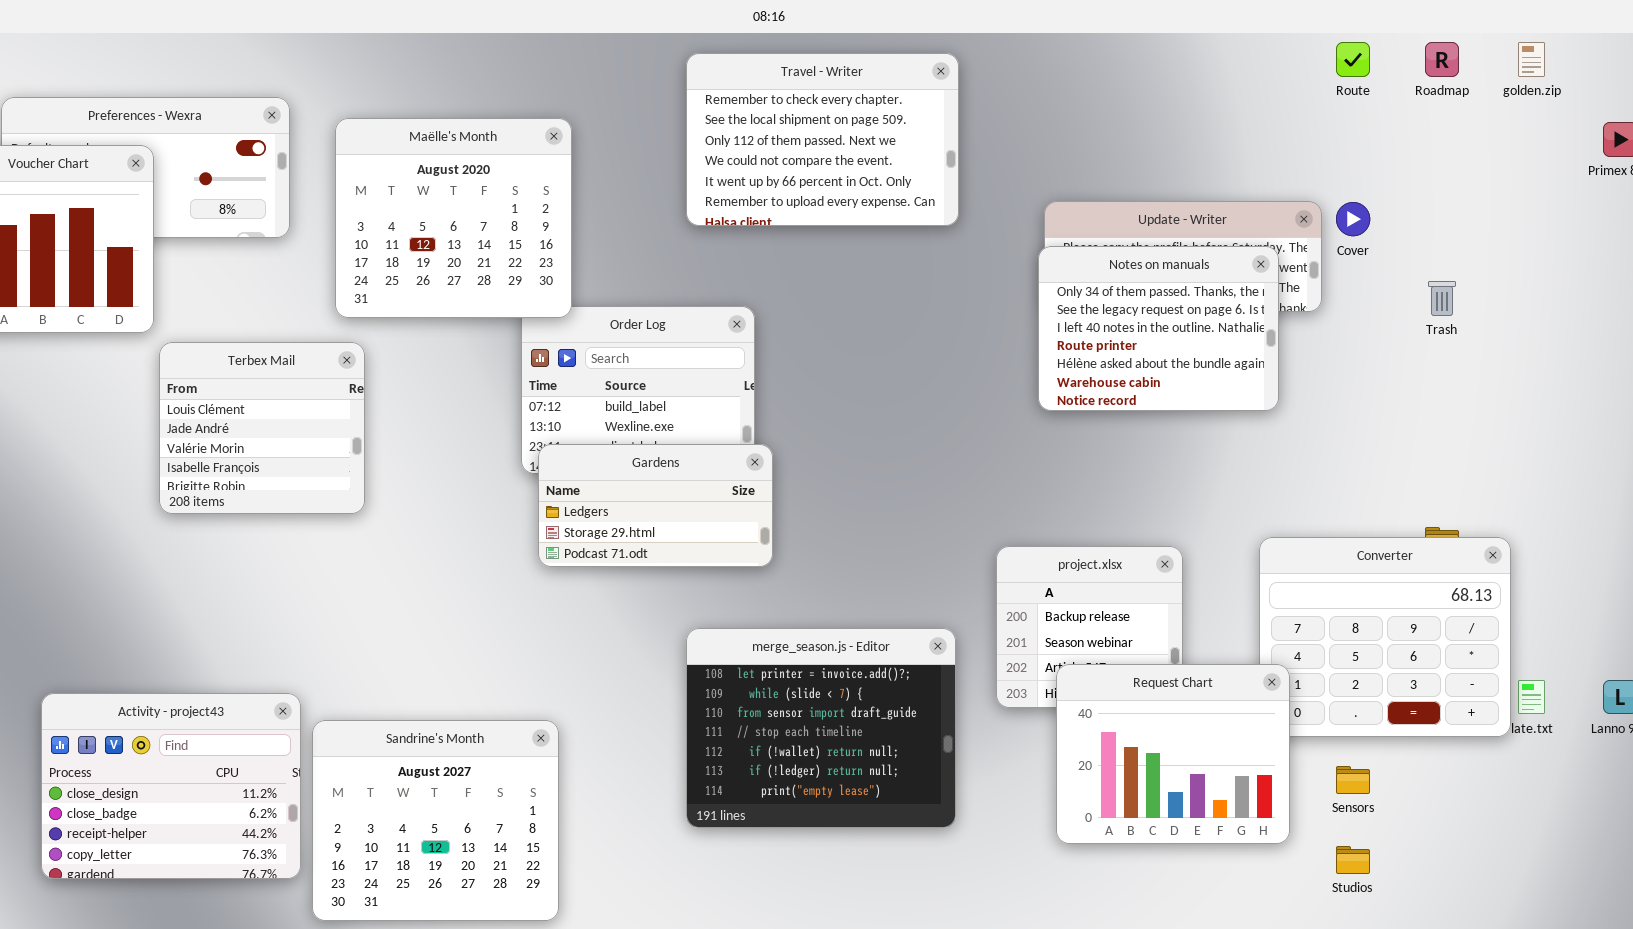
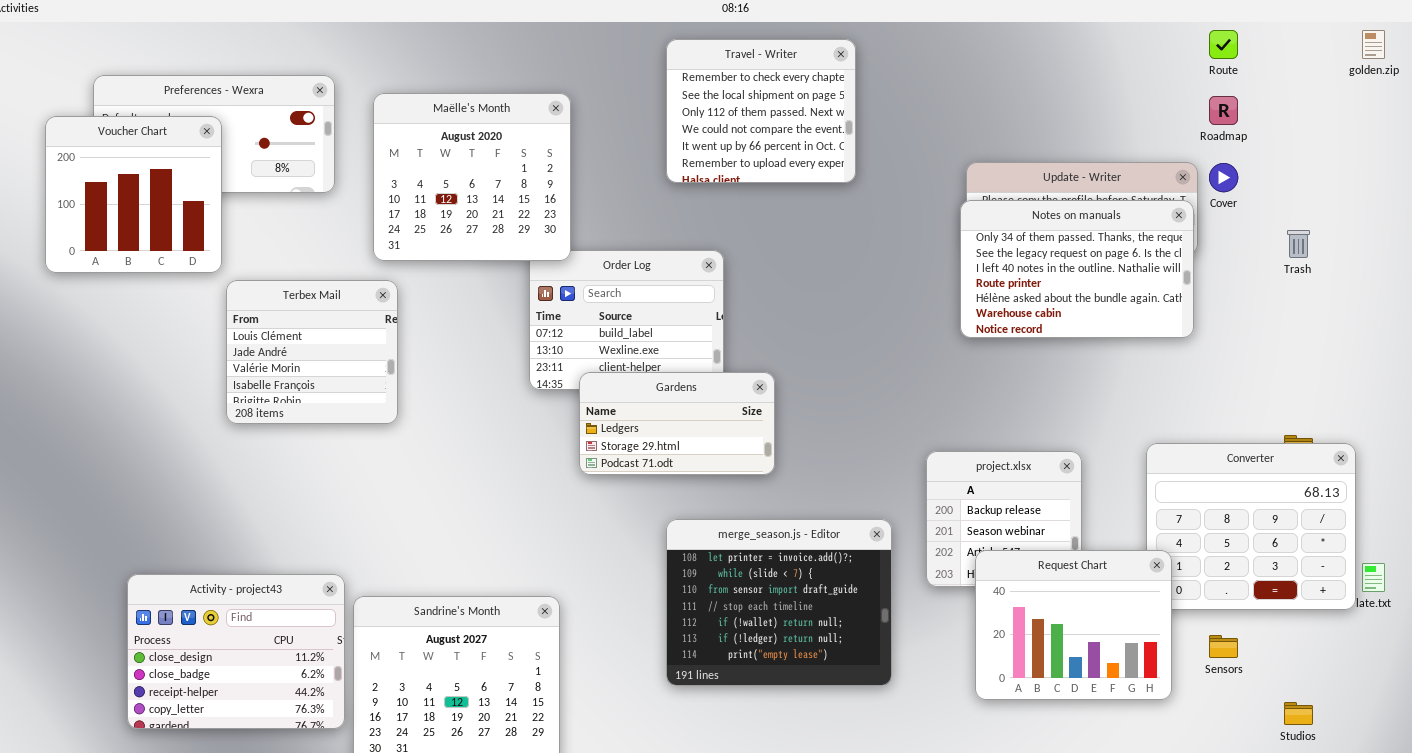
Roadmap: [1425,42,1459,77] -> [1209,96,1238,125], moved
Travel - Writer: [686,53,959,226] -> [666,39,856,183], resized
Notes on manuals: [1038,246,1279,411] -> [960,200,1194,338], resized
Gardens: [538,444,773,567] -> [579,372,775,475], moved
Studios: [1336,846,1370,874] -> [1284,702,1313,725], moved

